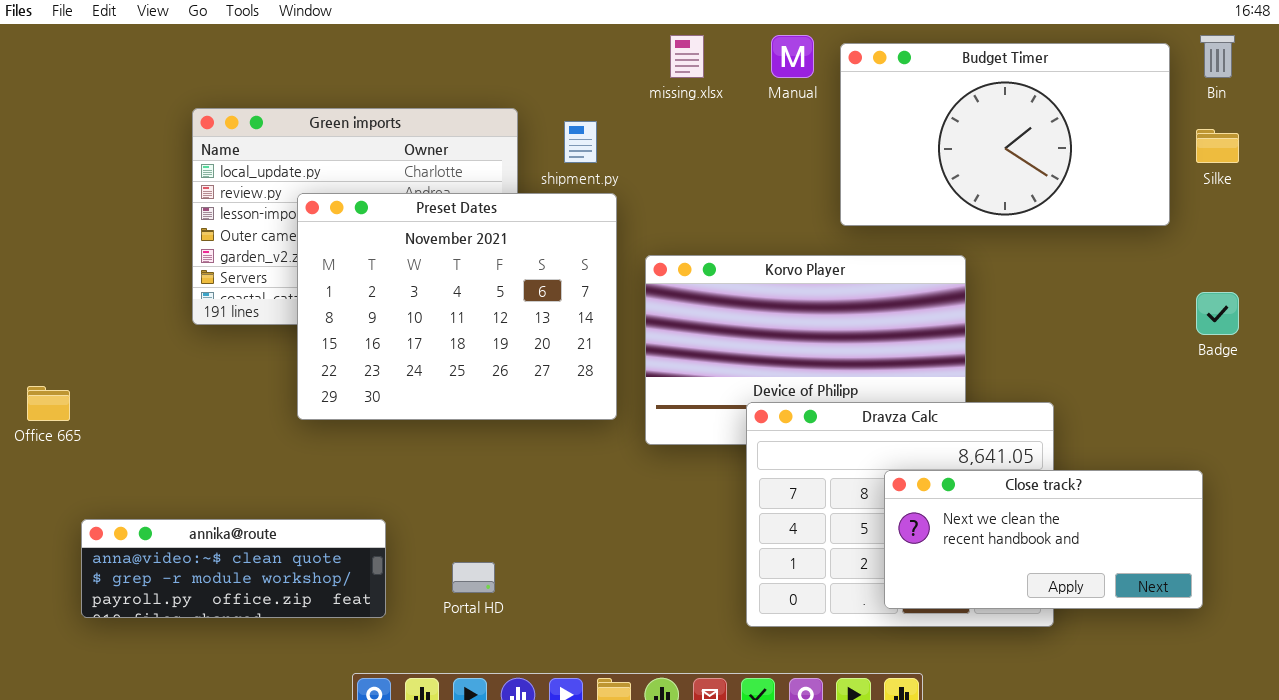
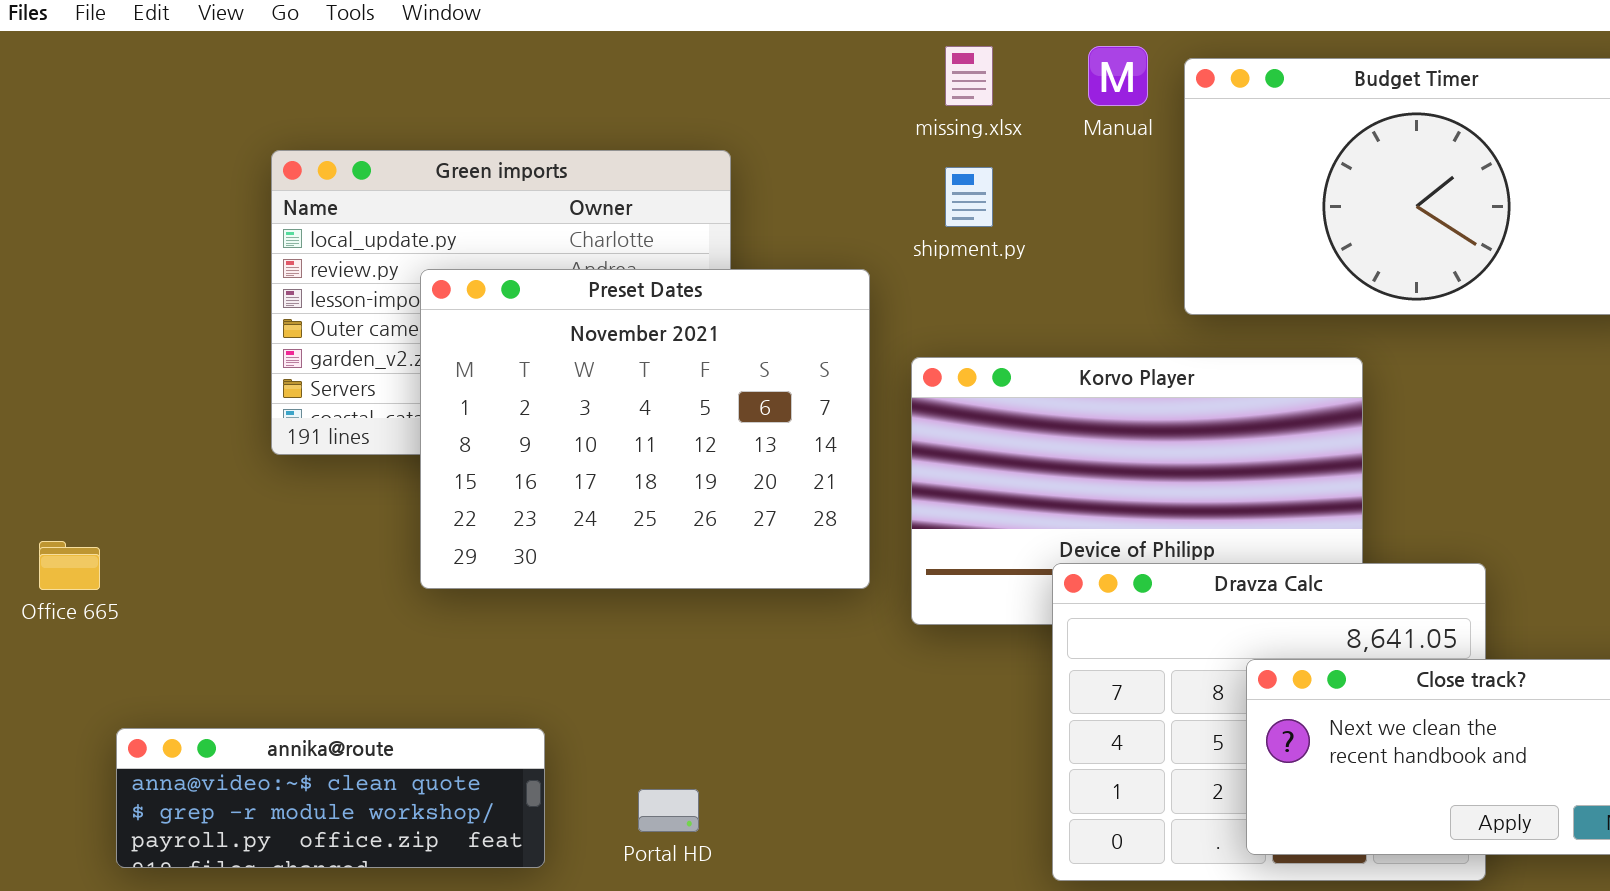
shipment.py: [564,121,597,163] -> [945,167,993,227], moved

